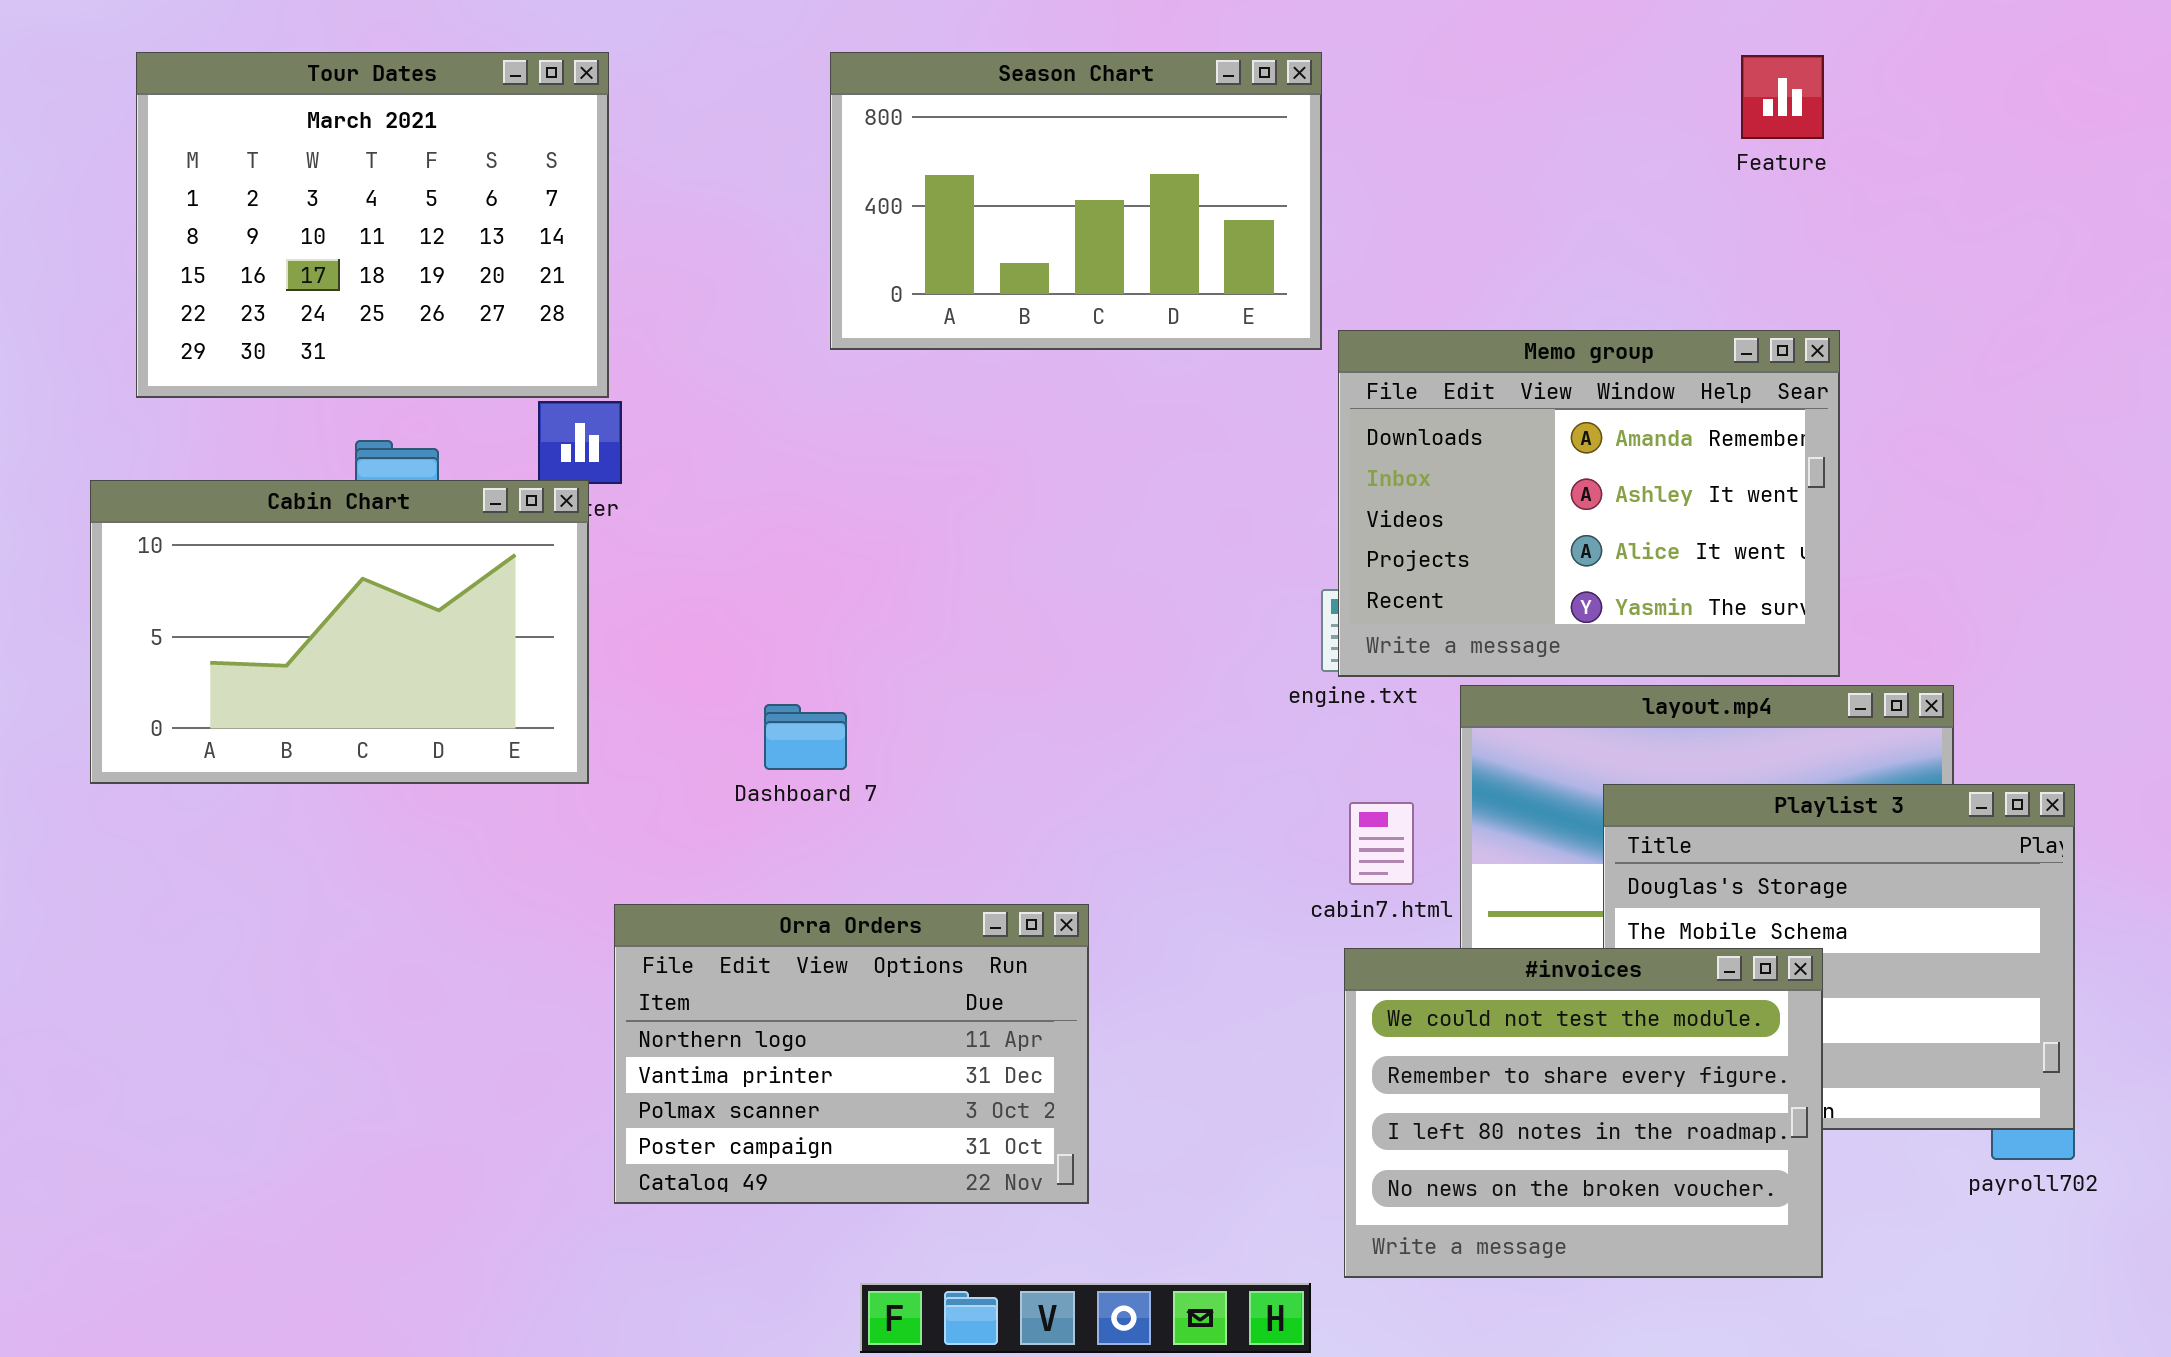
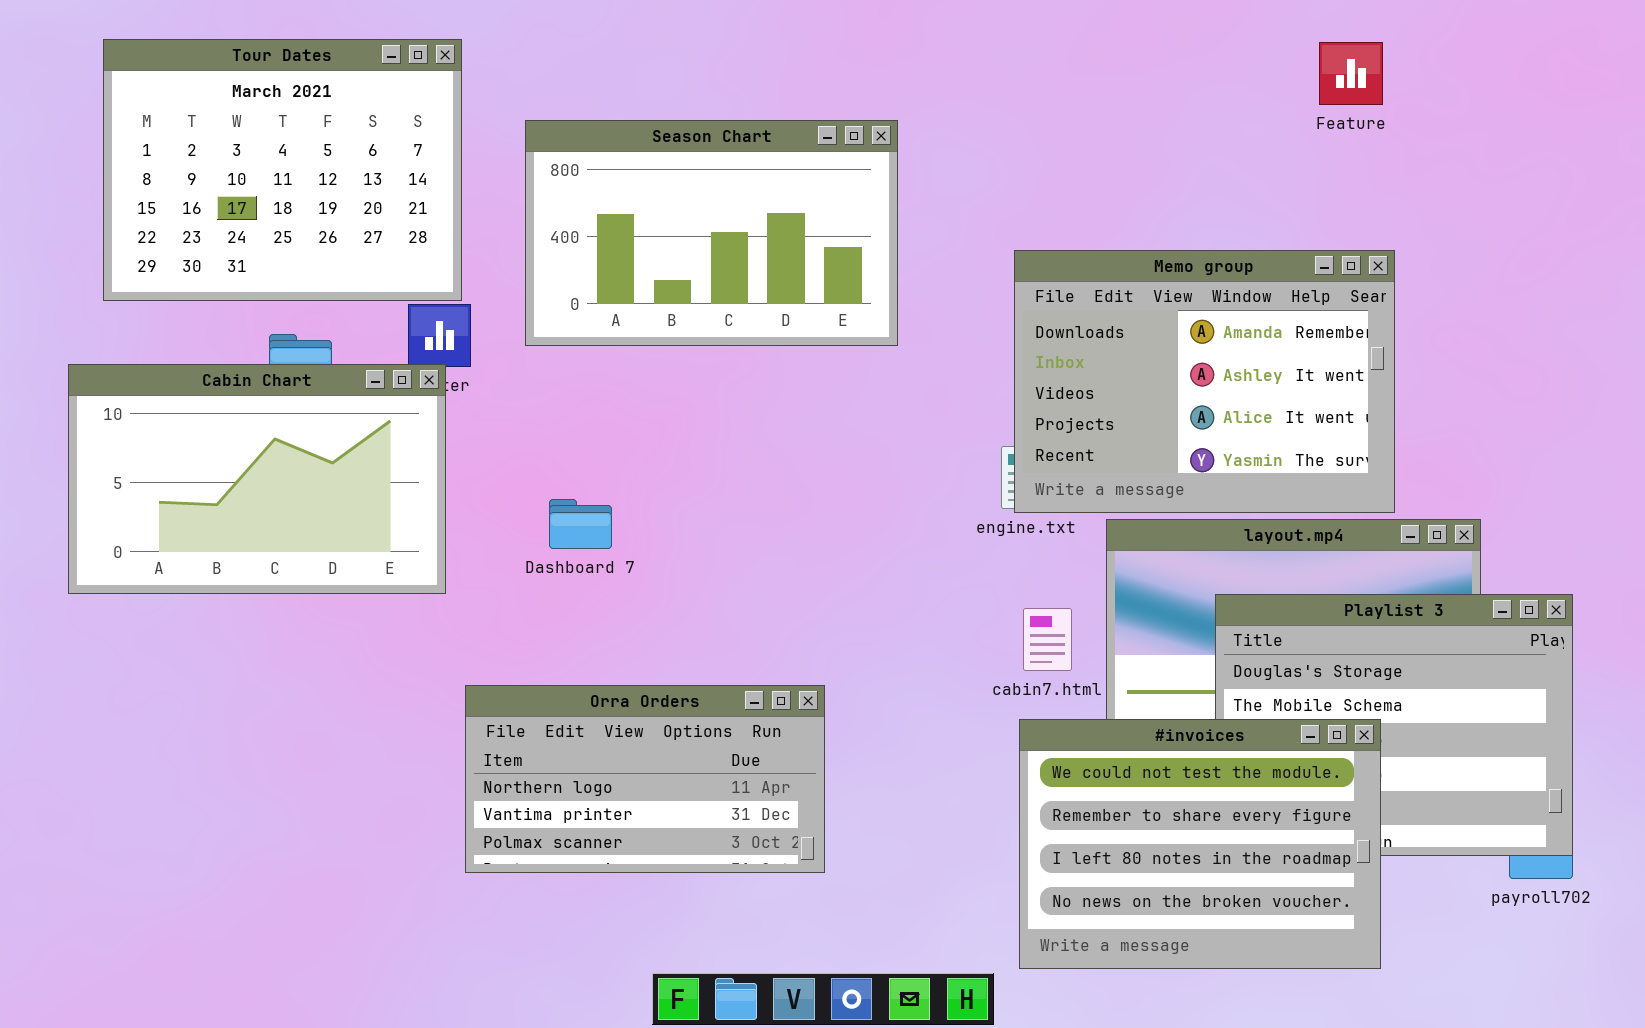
Season Chart: [830,52,1322,350] -> [525,120,898,346], moved
Dashboard 7: [764,704,847,770] -> [549,499,612,549], moved
Orra Orders: [614,904,1089,1204] -> [465,685,825,873], resized

